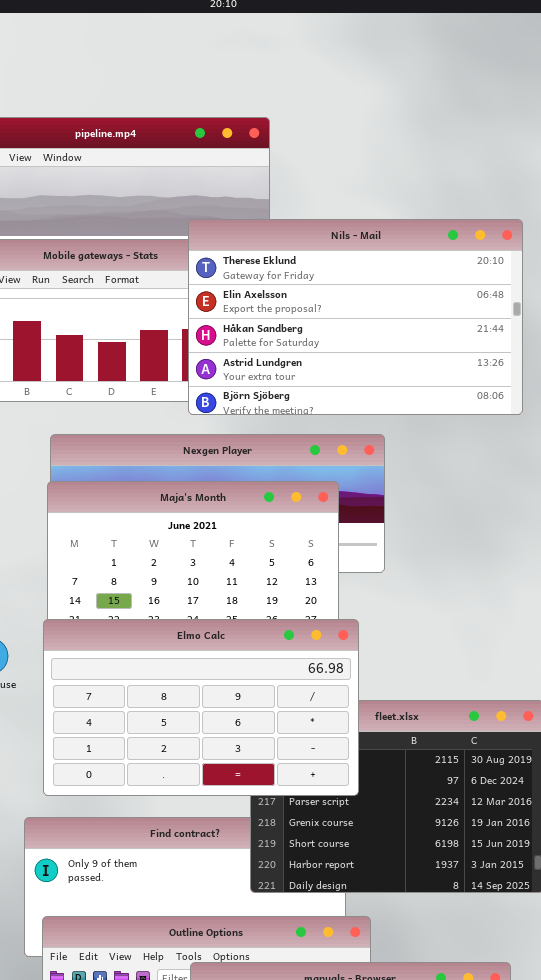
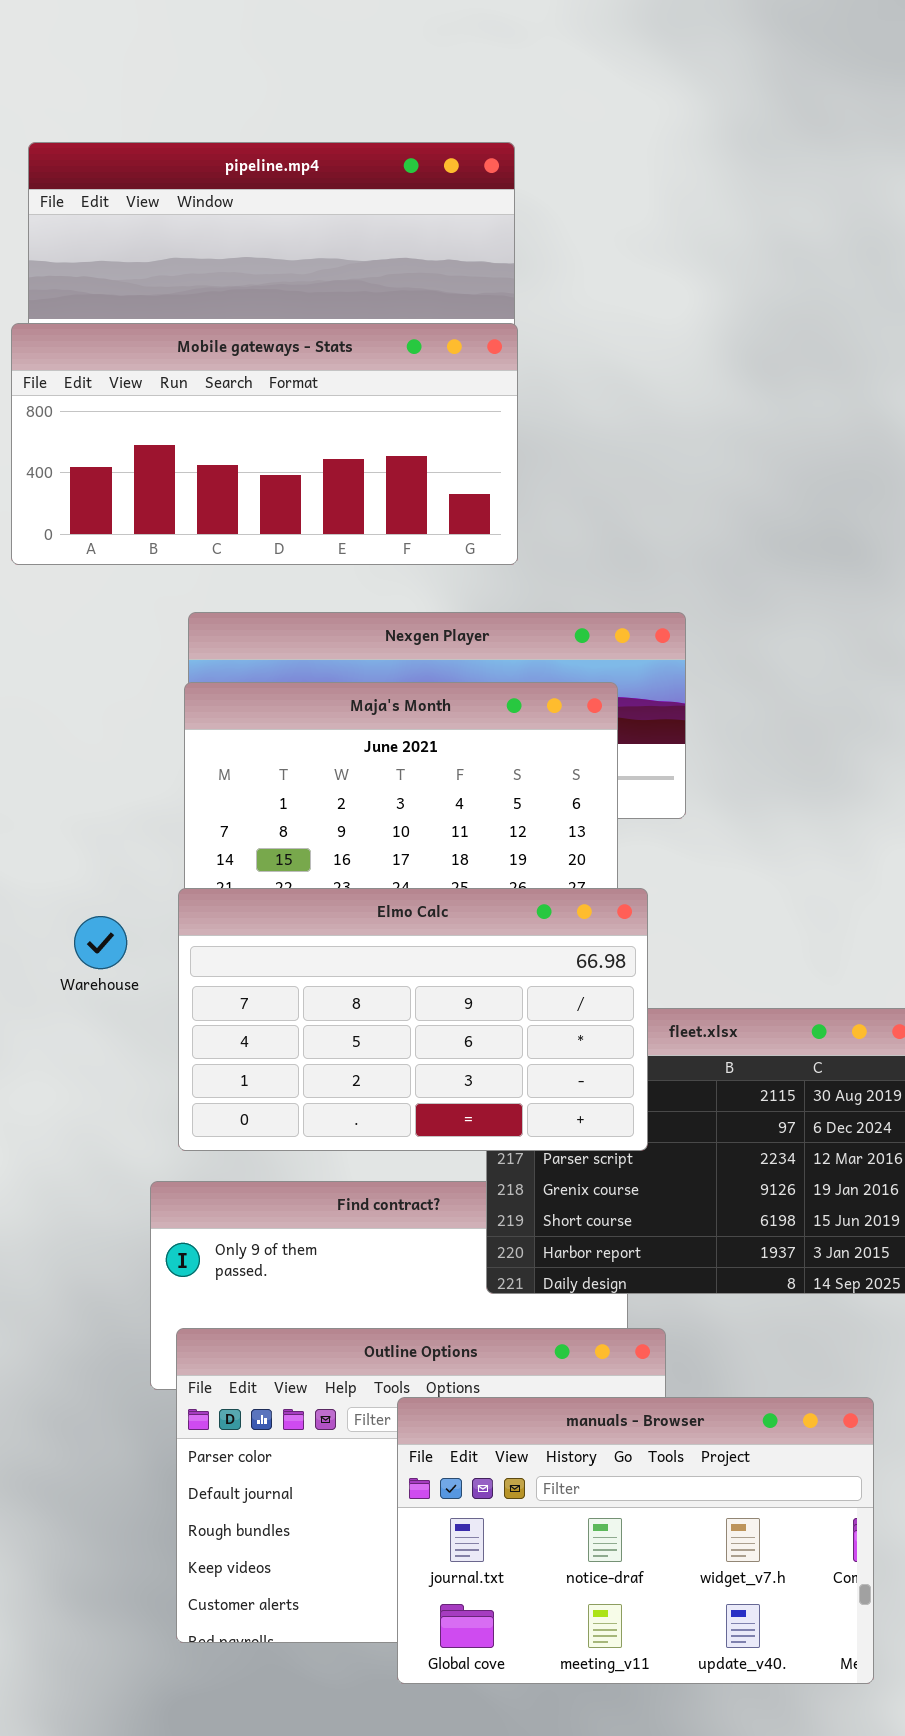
Nils - Mail: [188,219,523,415] -> none, closed

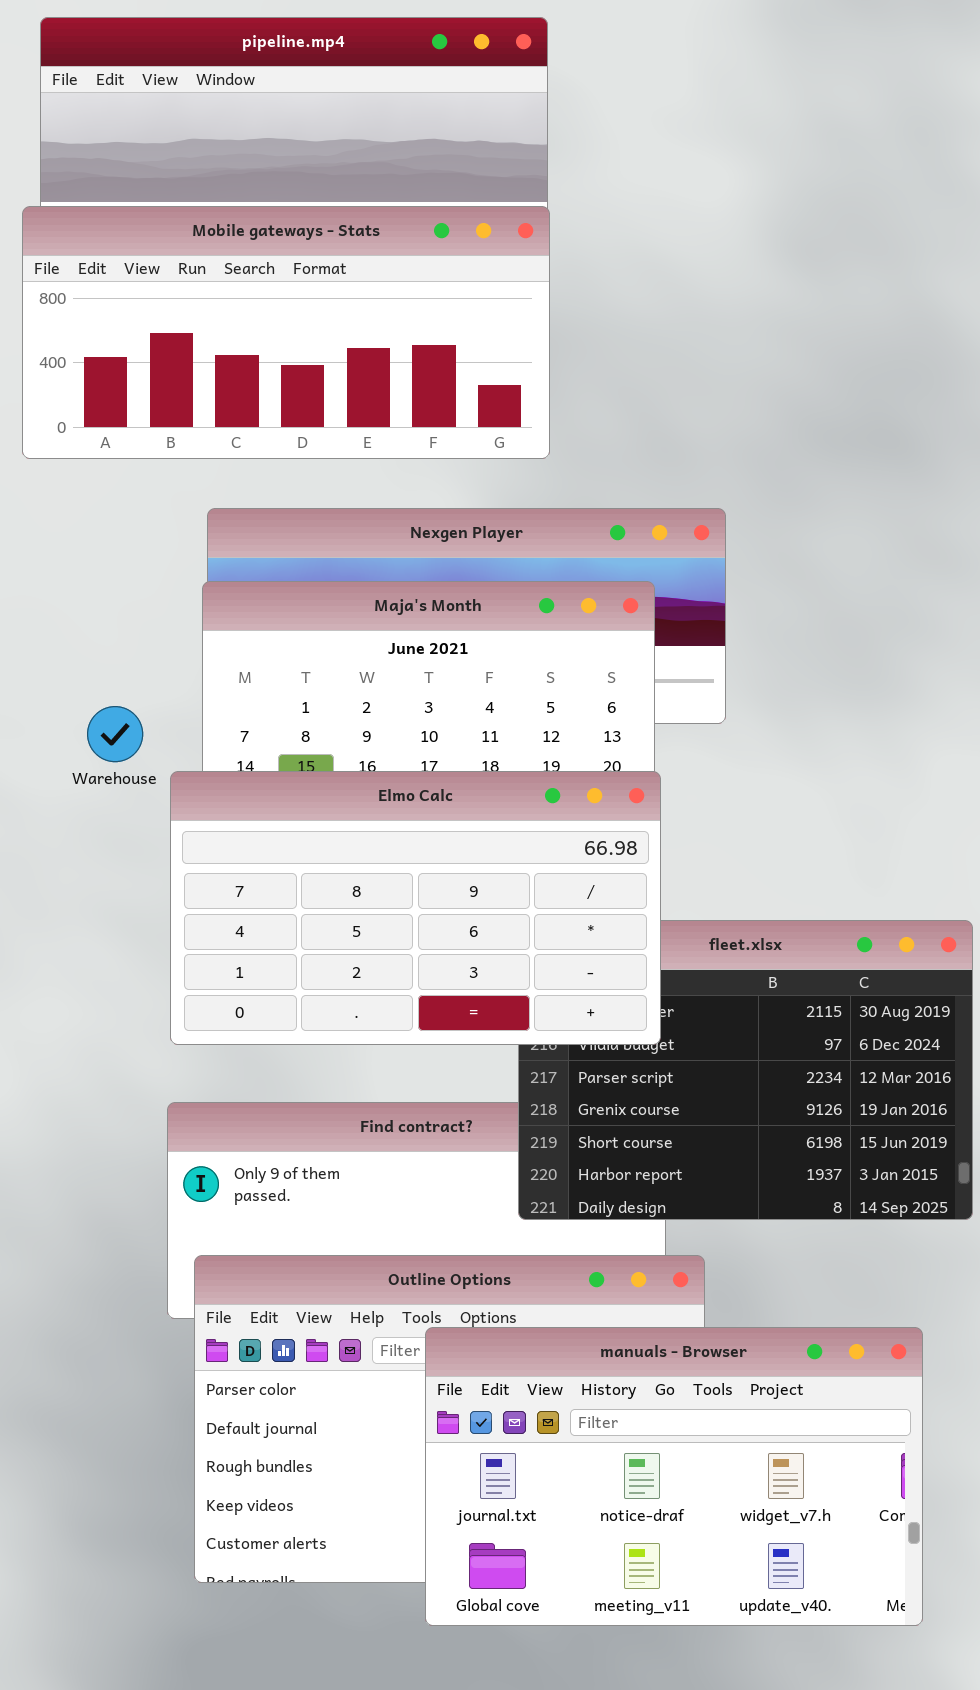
Elmo Calc: [178,888,648,1151] -> [170,771,661,1045], moved
Warehouse: [74,916,127,969] -> [87,706,143,762], moved

